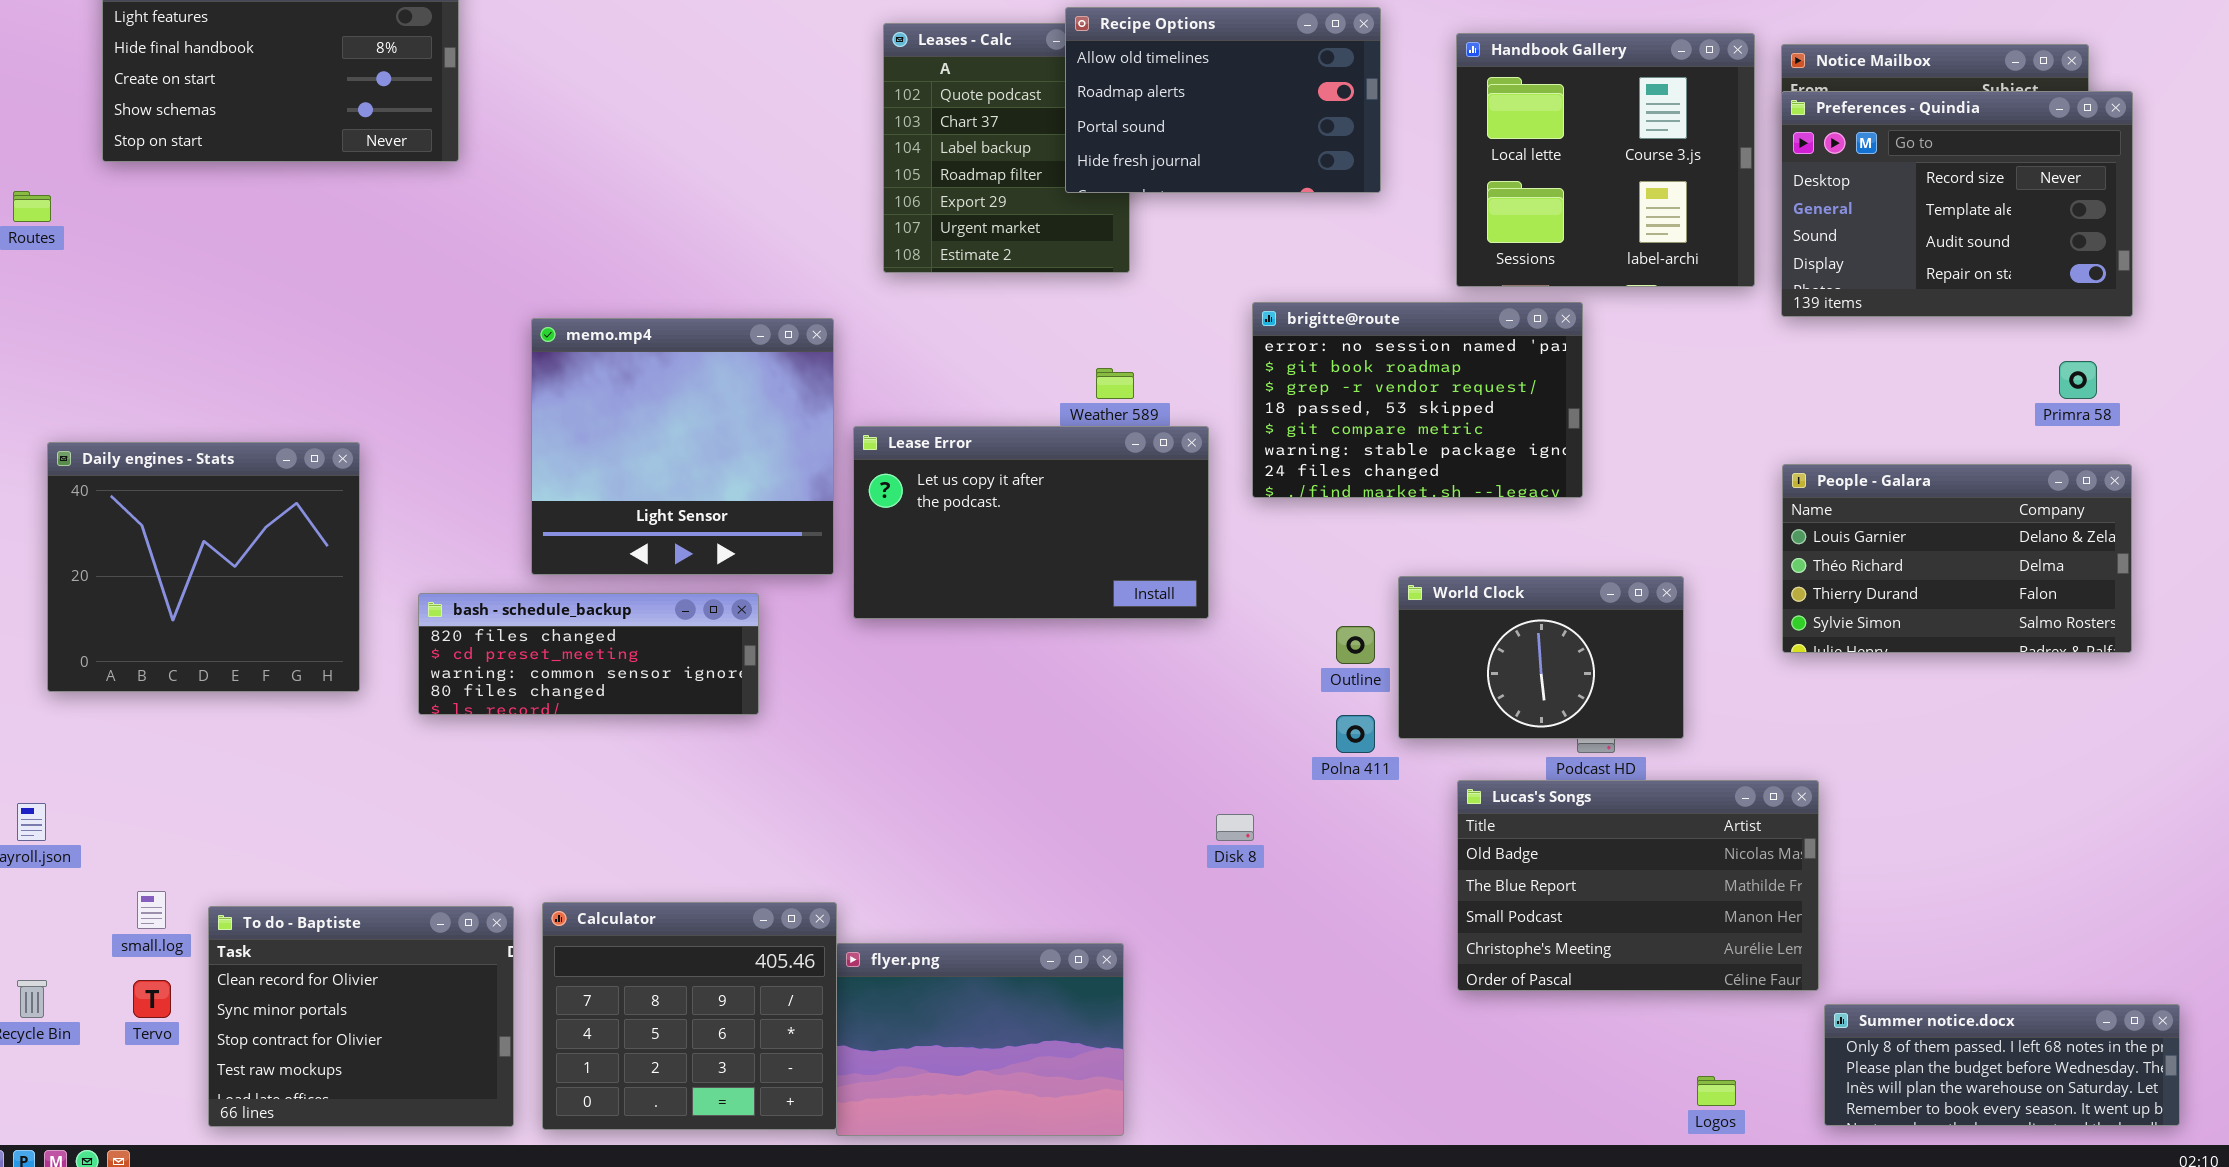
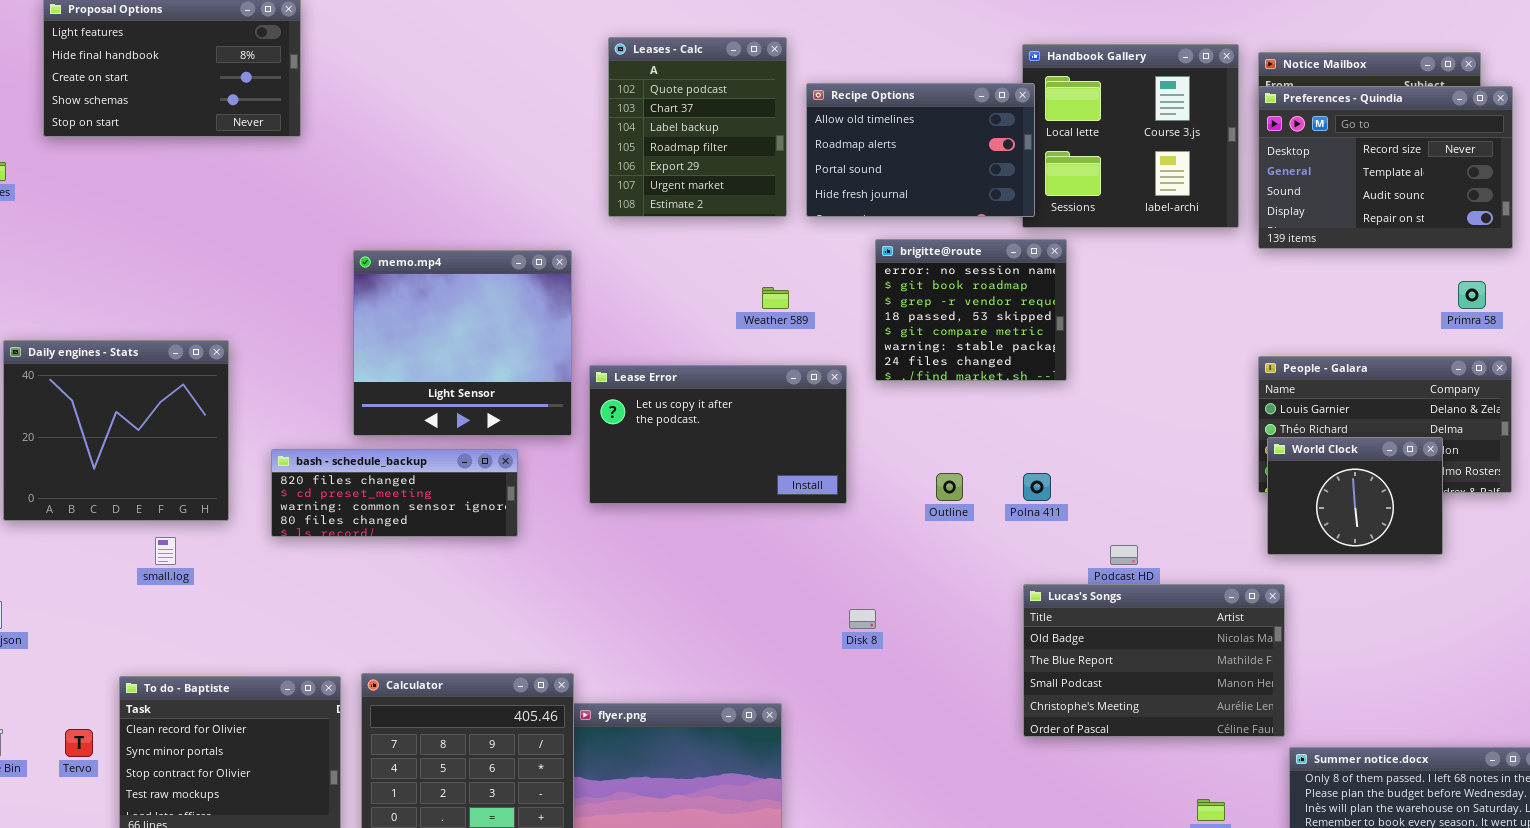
Recipe Options: [1065,7,1381,193] -> [806,83,1035,217], moved
brigitte@route: [1252,302,1583,498] -> [875,239,1067,381], resized
Lease Error: [853,426,1209,619] -> [589,365,847,504], moved
World Clock: [1398,576,1684,739] -> [1267,437,1443,555], moved, resized
Polna 411: [1336,715,1375,753] -> [1023,473,1051,501], moved
small.log: [137,891,166,929] -> [155,537,176,565], moved

